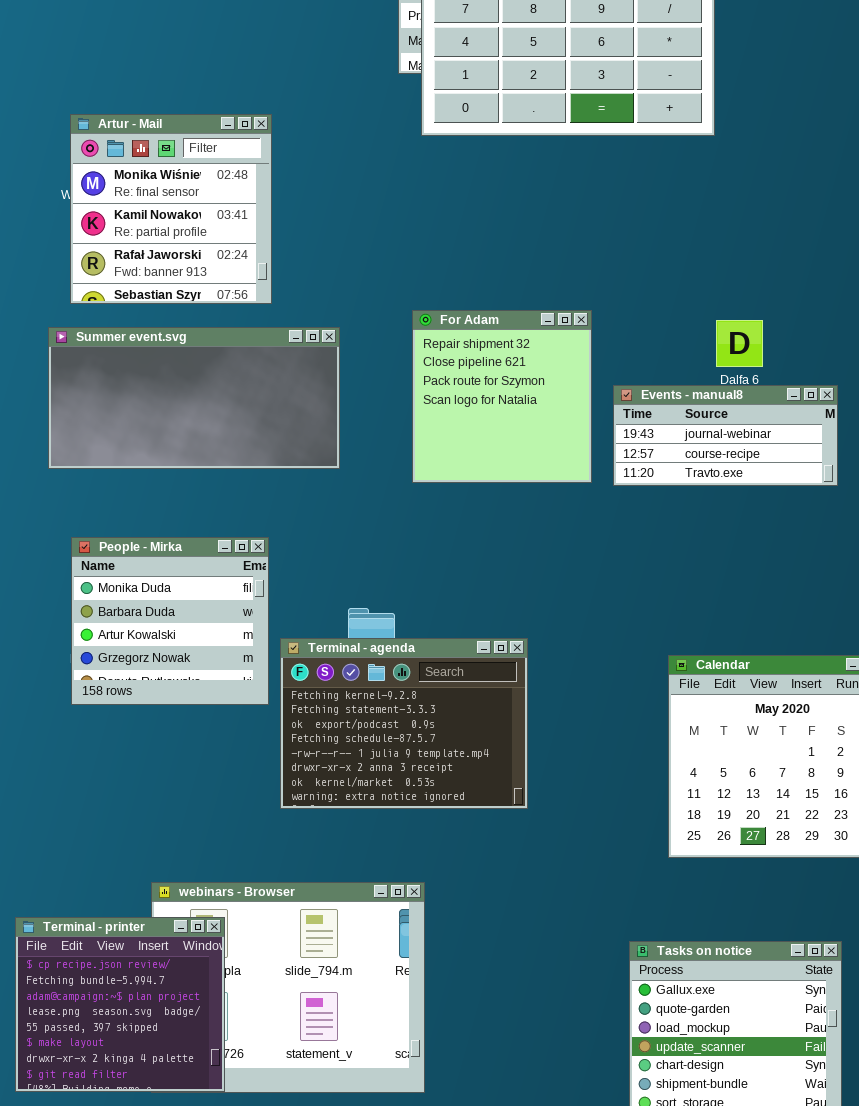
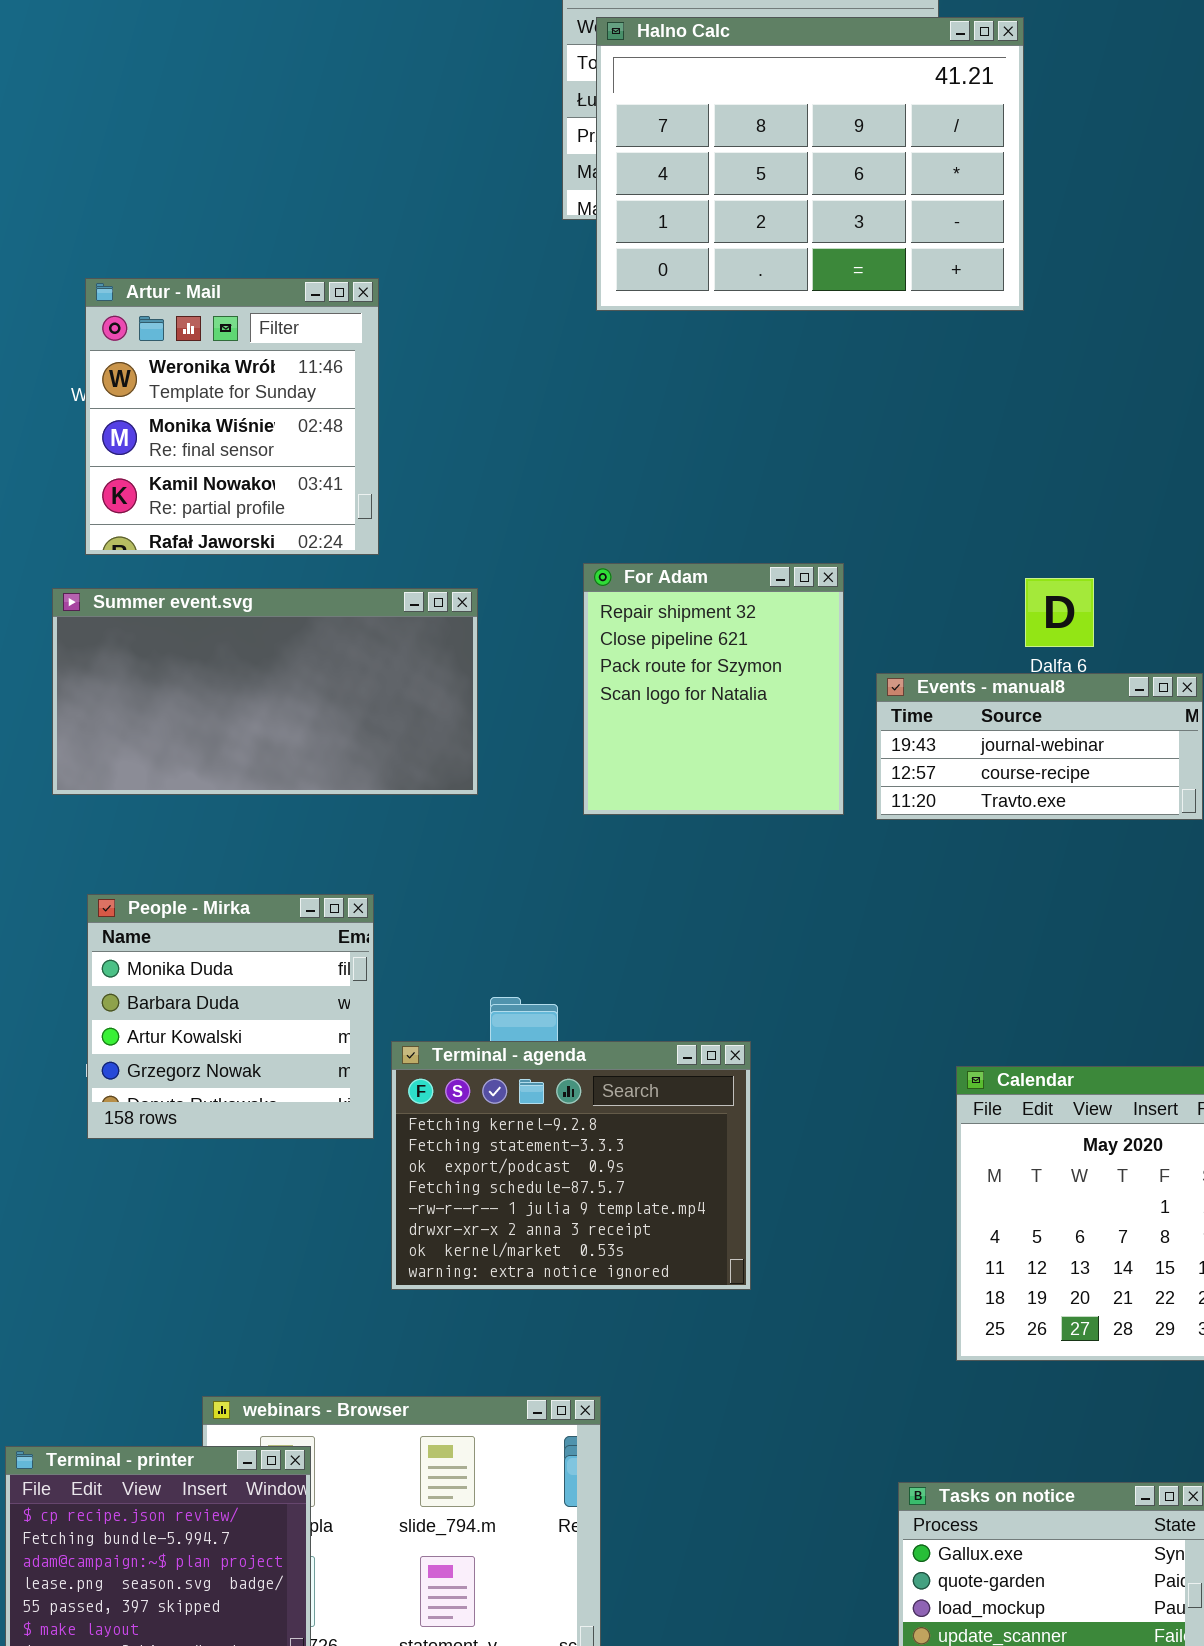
Artur - Mail: [70,114,272,304] -> [85,278,379,555], scrolled up 1 row

